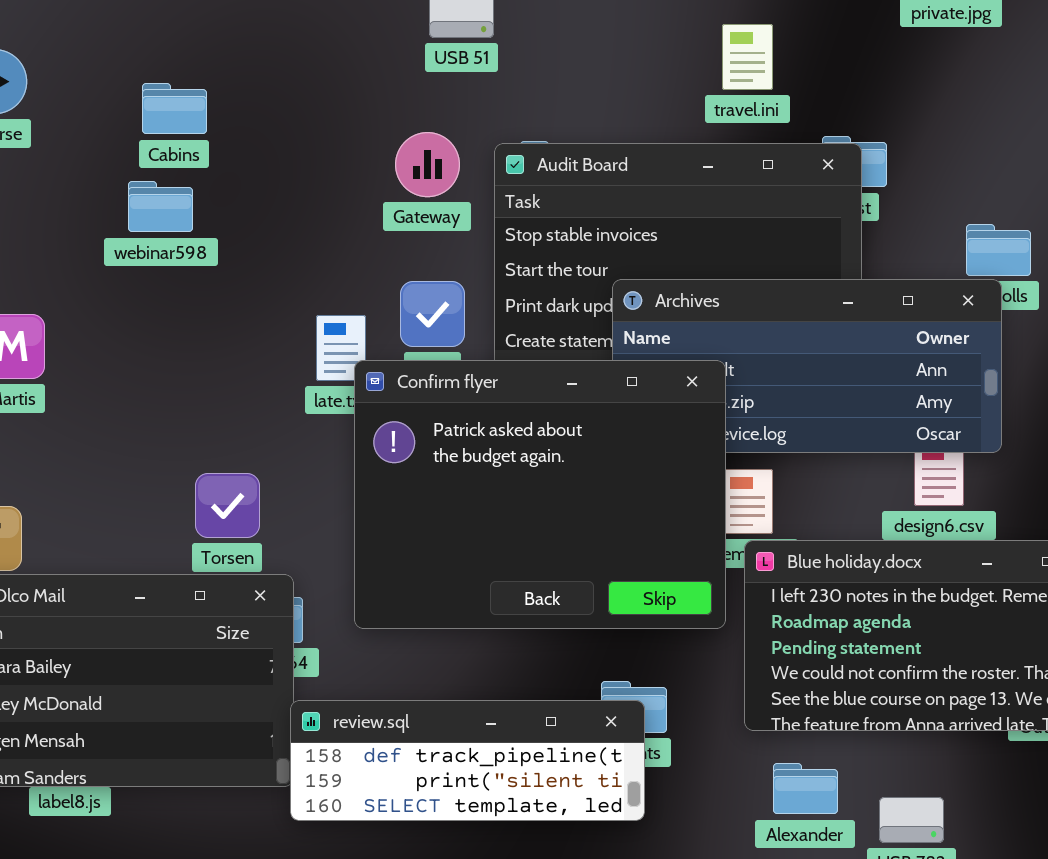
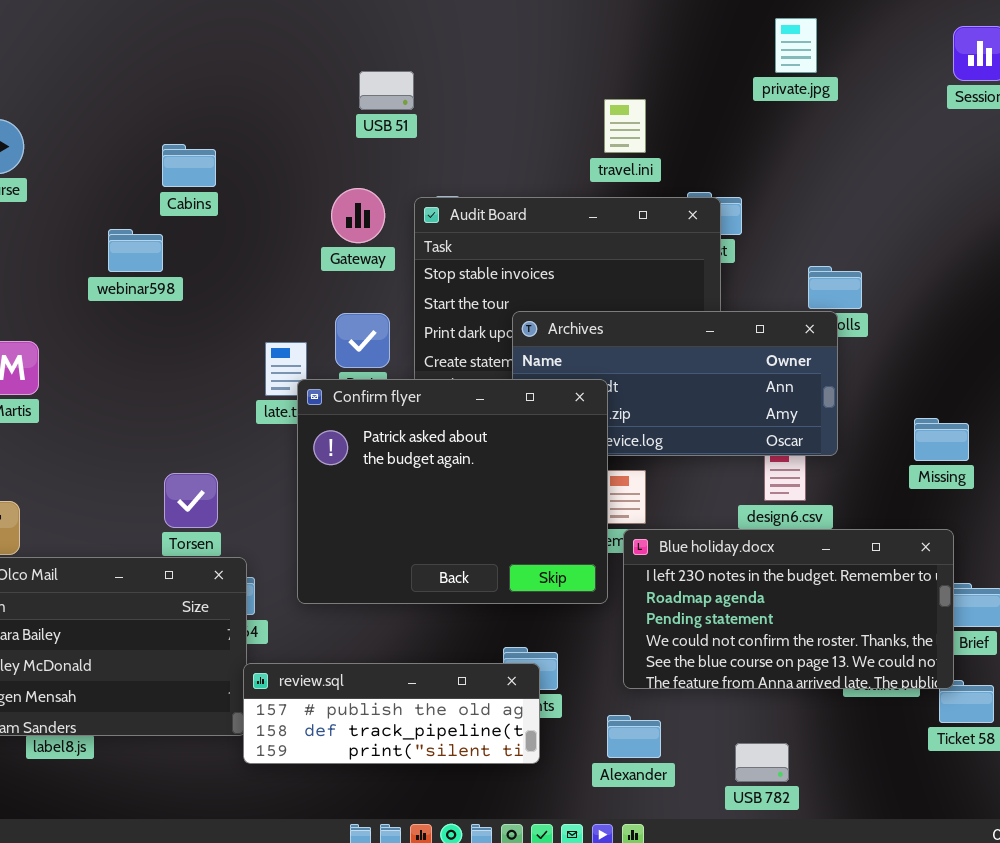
Cabins: [142,83,207,134] -> [162,144,216,187], moved
review.sql: [290,700,645,821] -> [243,663,540,764], scrolled up 1 row
Alexander: [773,763,838,814] -> [607,715,661,758], moved

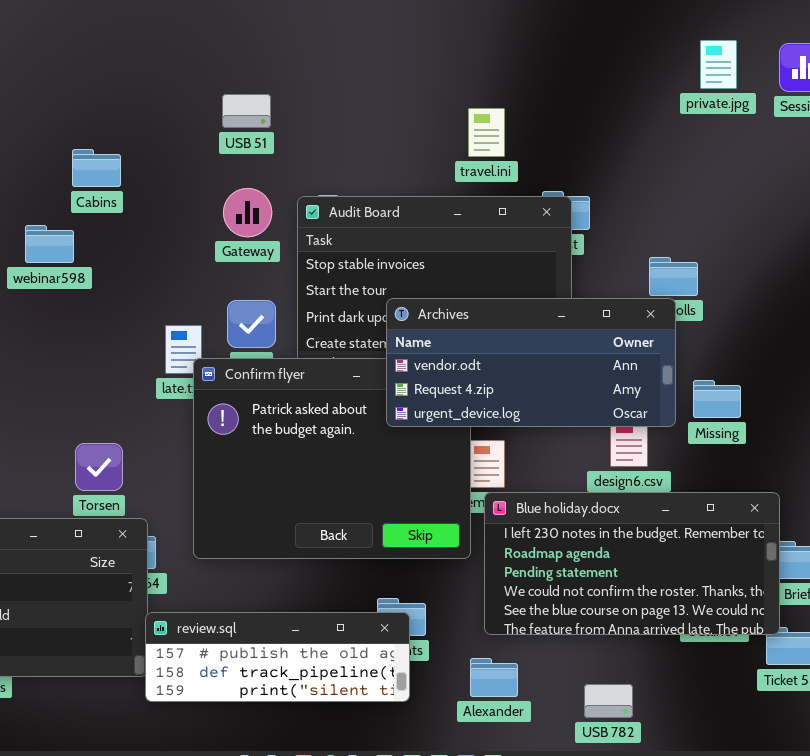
private.jpg: [775,18,817,73] -> [700,40,737,89], moved
USB 51: [359,71,414,110] -> [222,94,271,128], moved
Archives: [512,311,838,456] -> [386,298,676,427], raised
Missing: [914,418,969,461] -> [693,380,741,418], moved

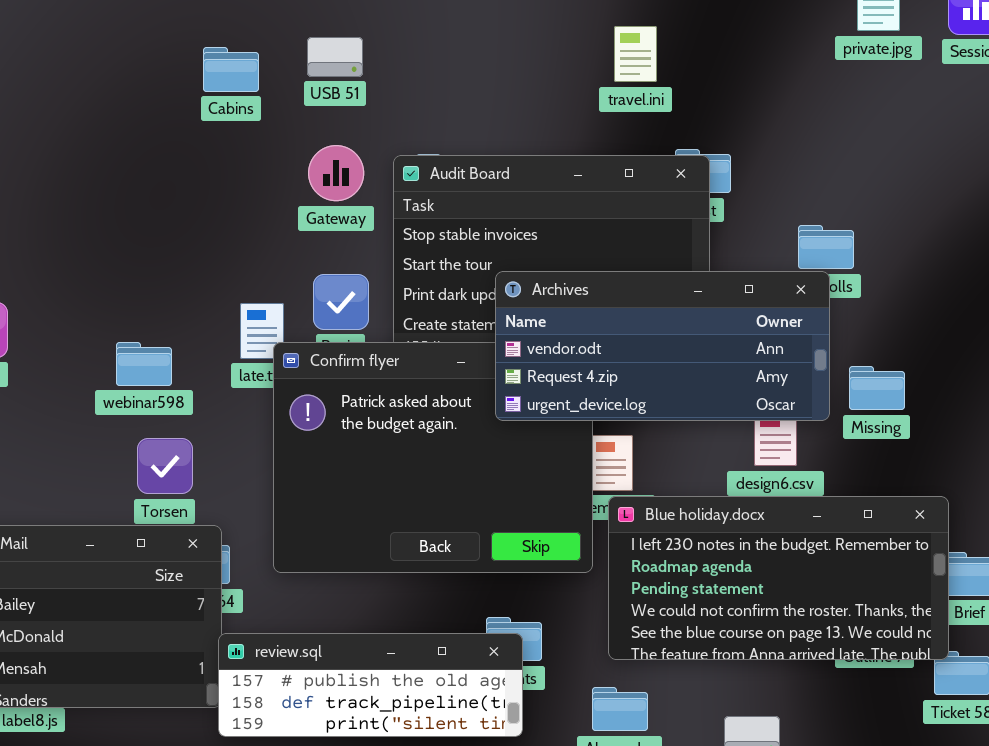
travel.ini: [468,108,505,157] -> [614,26,657,82], moved
Cabins: [72,149,121,187] -> [203,47,259,92], moved
webinar598: [25,225,74,263] -> [116,342,172,386], moved

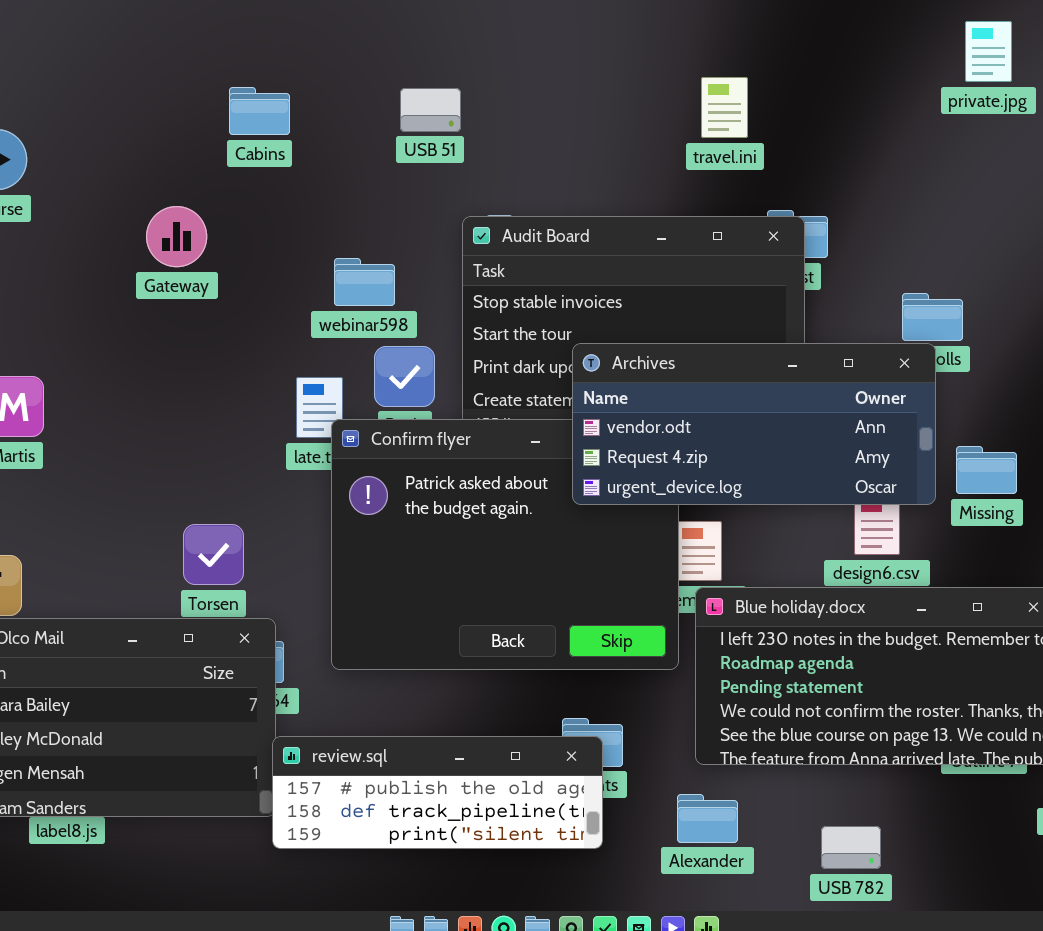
USB 51: [307,37,363,77] -> [400,88,461,132], moved
Cabins: [203,47,259,92] -> [229,87,290,135], moved
Gateway: [308,145,364,201] -> [146,206,207,267], moved
webinar598: [116,342,172,386] -> [334,258,395,306], moved

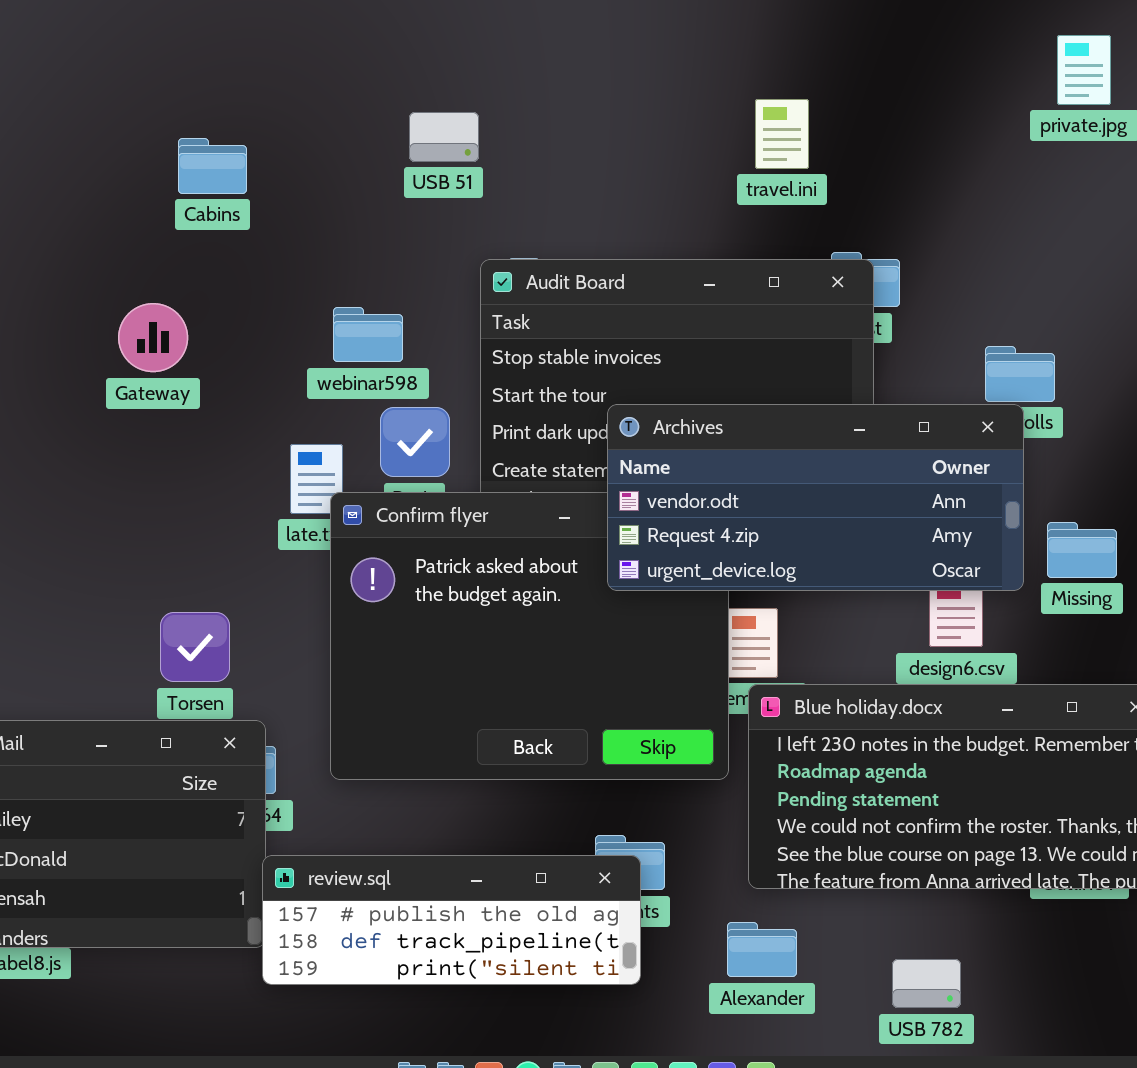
Cabins: [229,87,290,135] -> [178,138,247,194], moved
Gateway: [146,206,207,267] -> [118,303,188,372], moved

